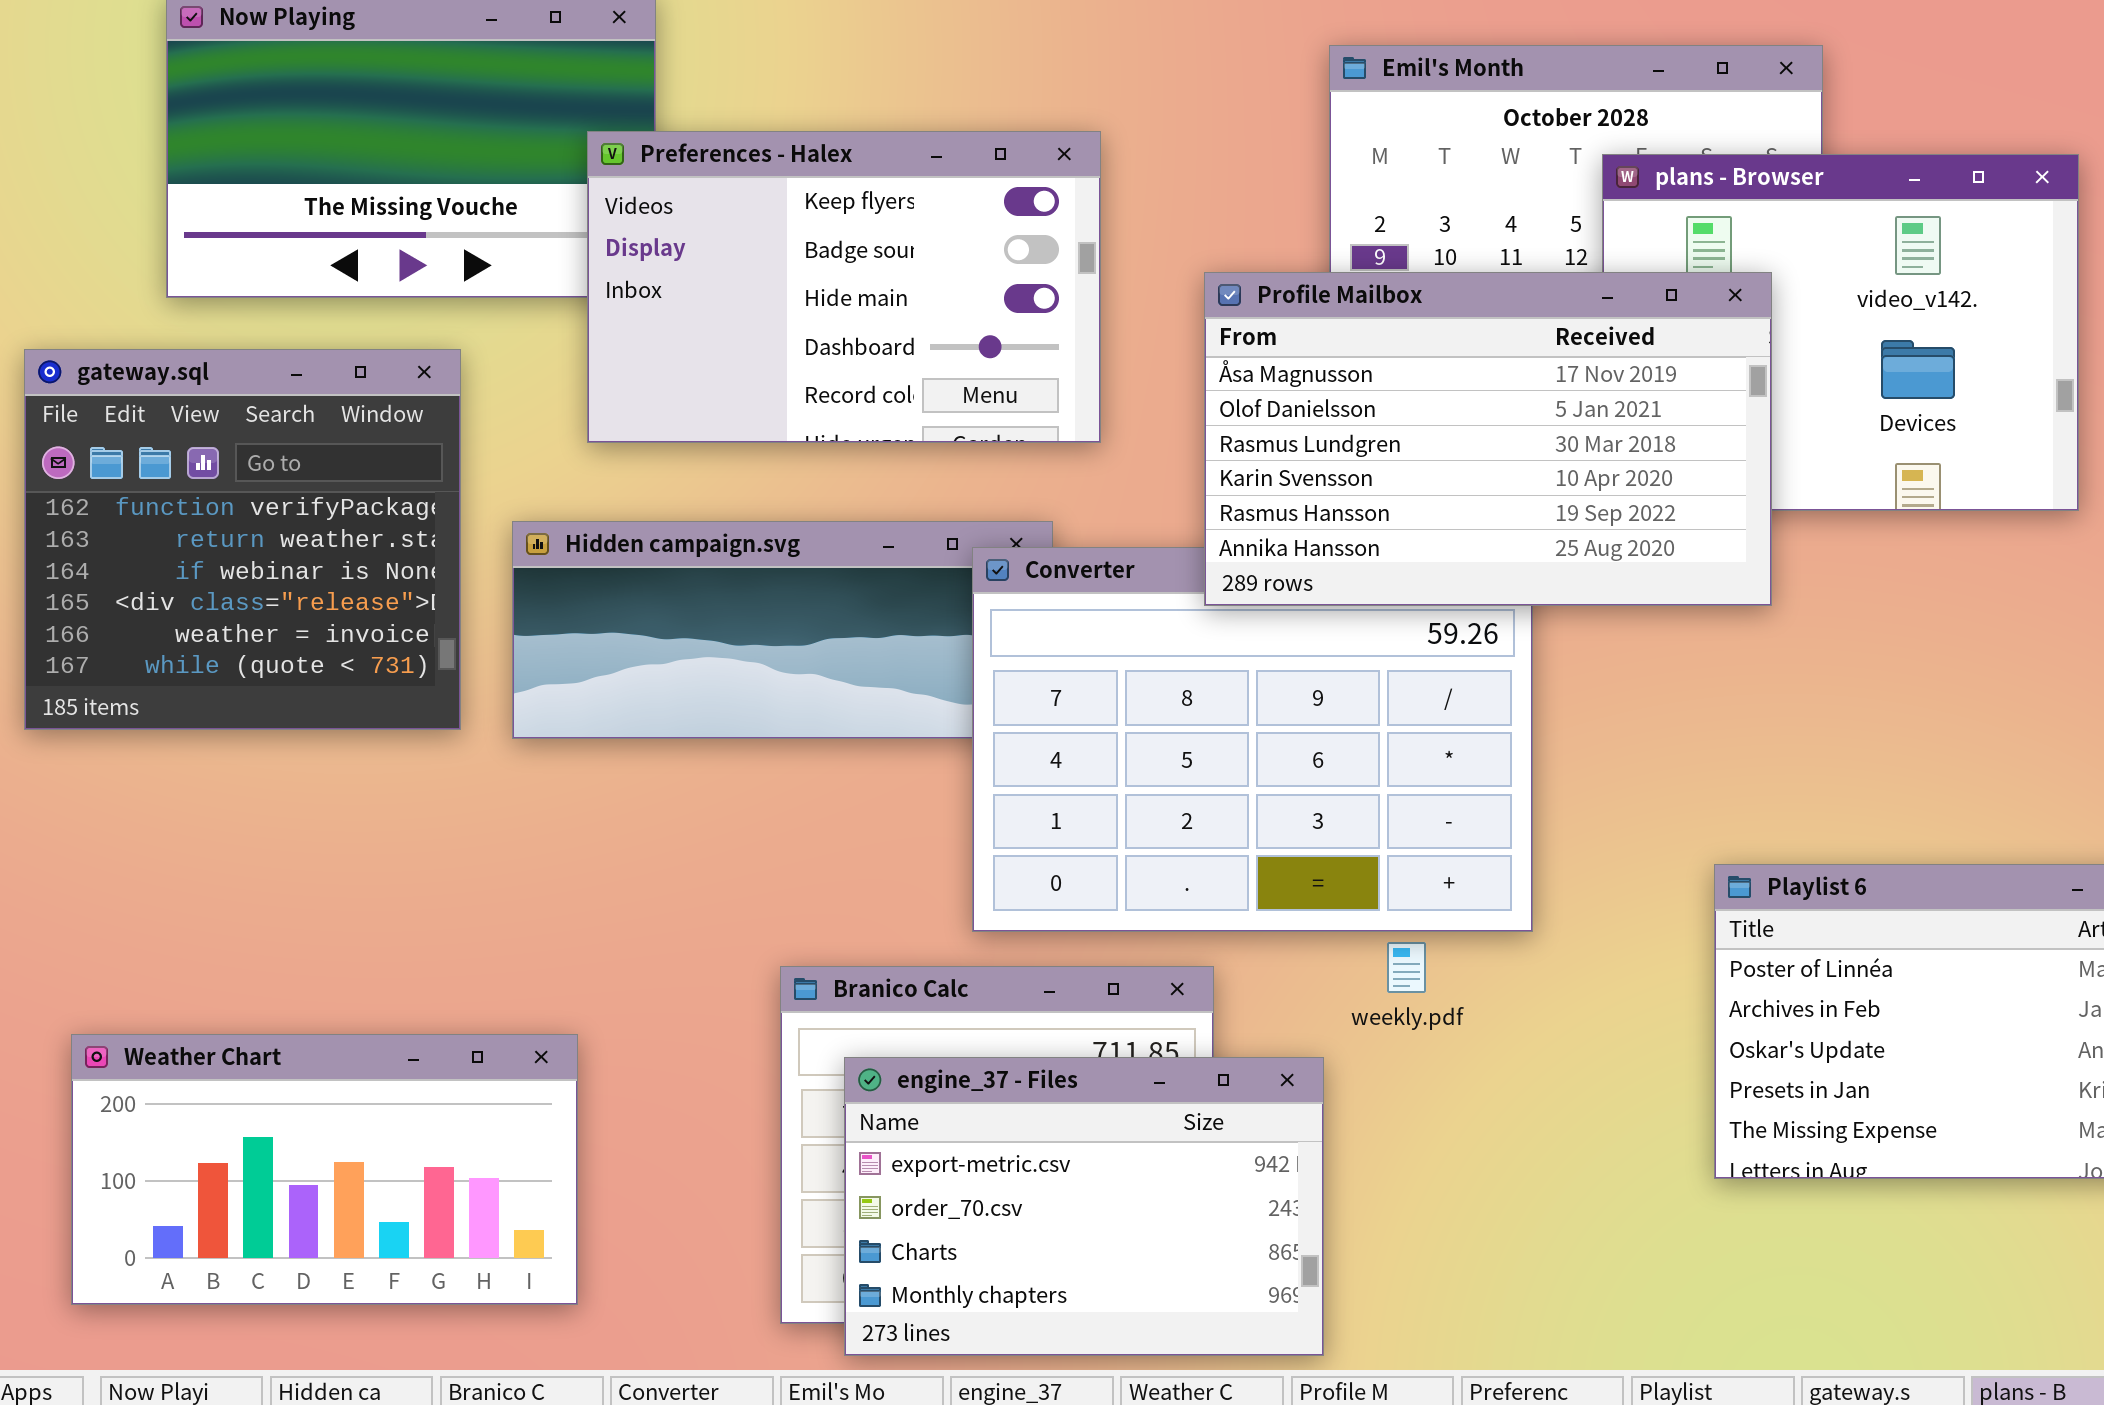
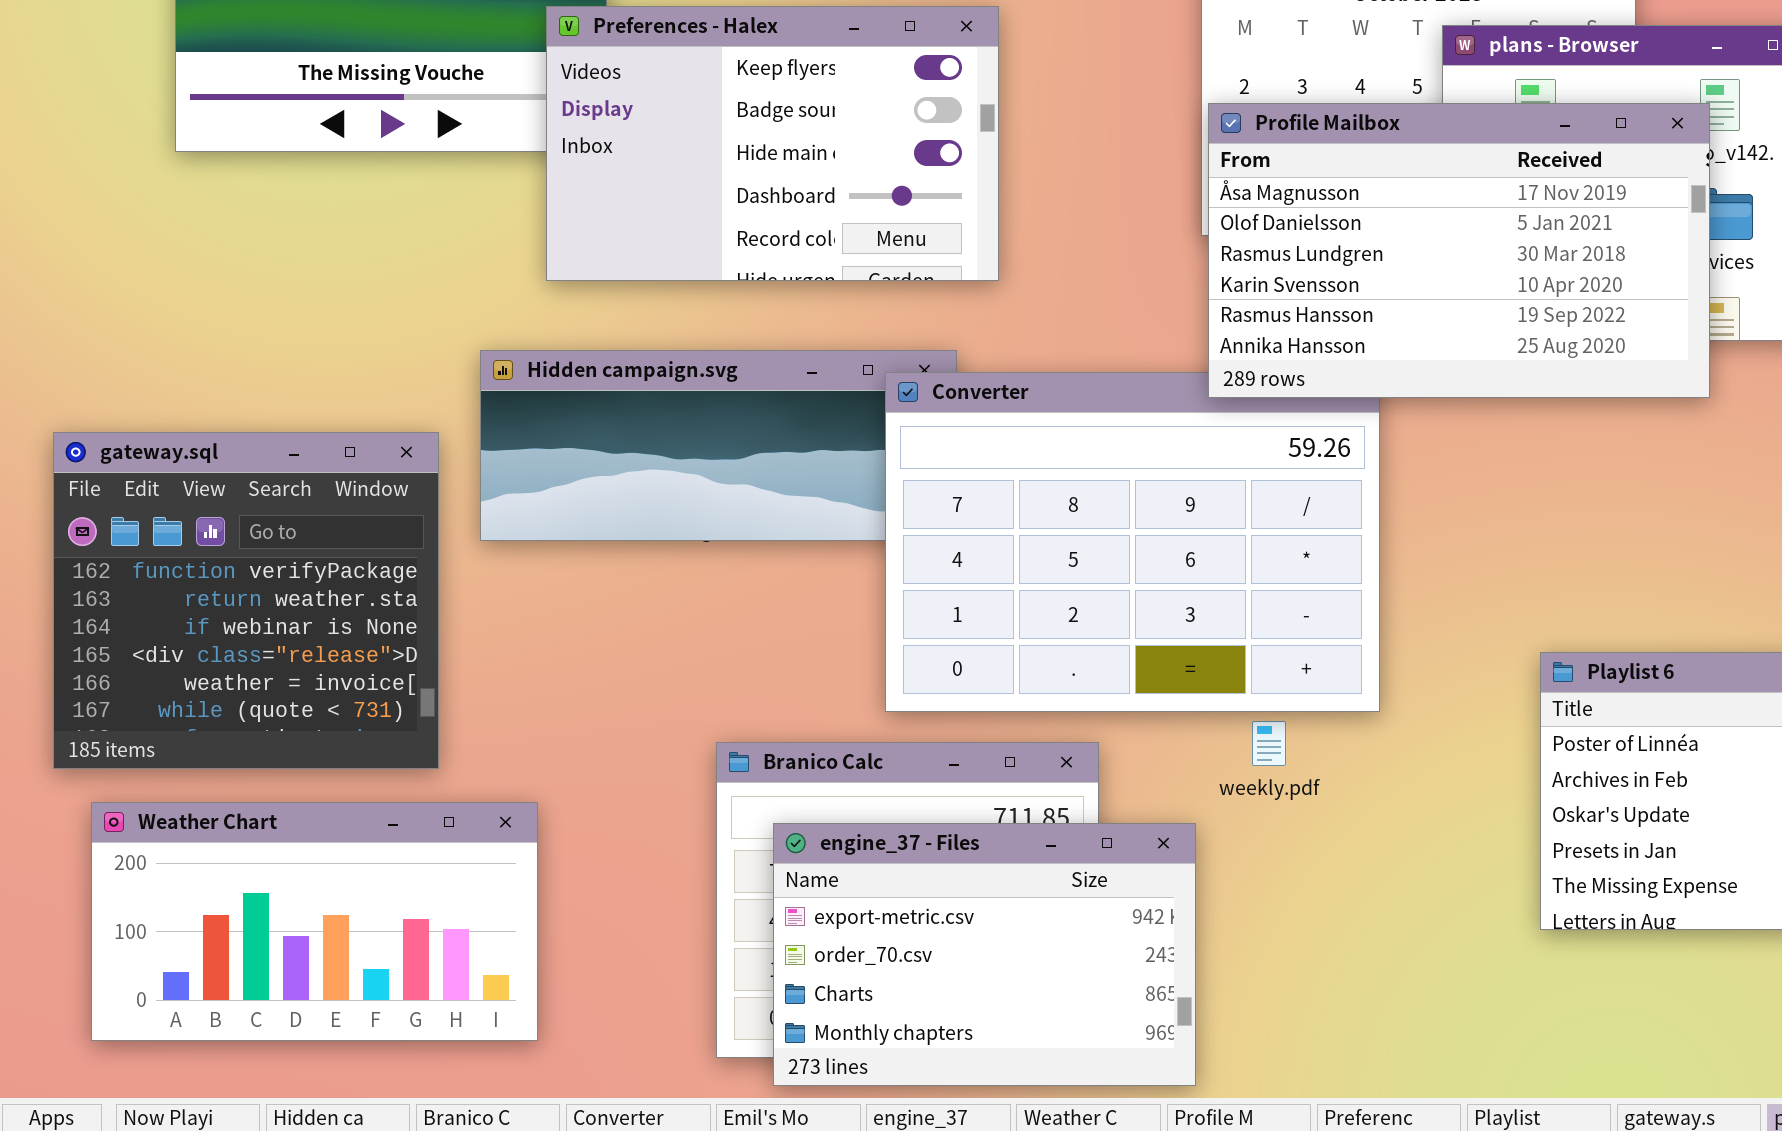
Profile Mailbox: [1204,272,1772,606] -> [1208,103,1710,398], moved
gateway.sql: [24,349,461,730] -> [53,432,439,769], moved

